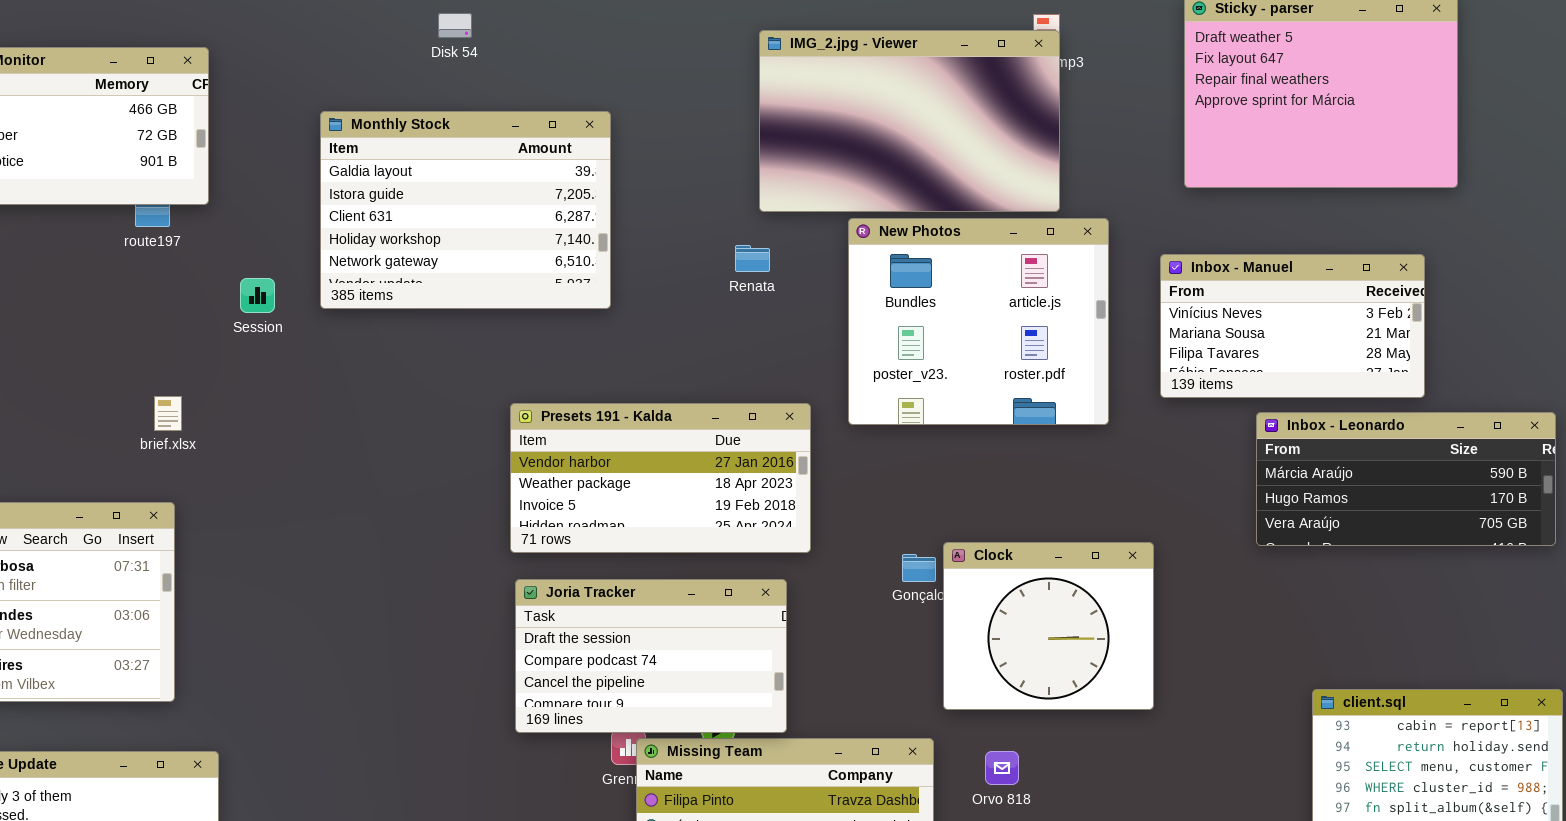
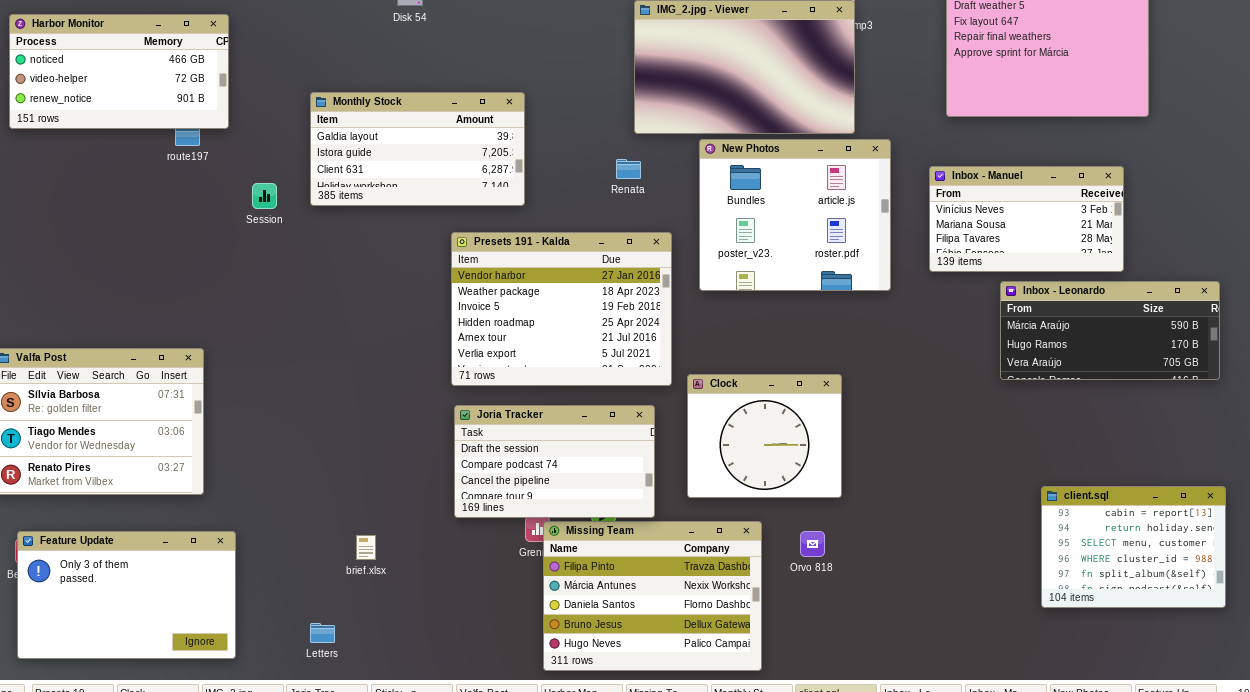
Monthly Stock: [320,111,611,309] -> [310,92,525,206], resized
brief.xlsx: [154,396,182,431] -> [356,535,376,560], moved
Presets 191 - Kalda: [510,403,811,553] -> [451,232,672,386], resized
Clock: [943,542,1154,710] -> [687,374,842,498], moved

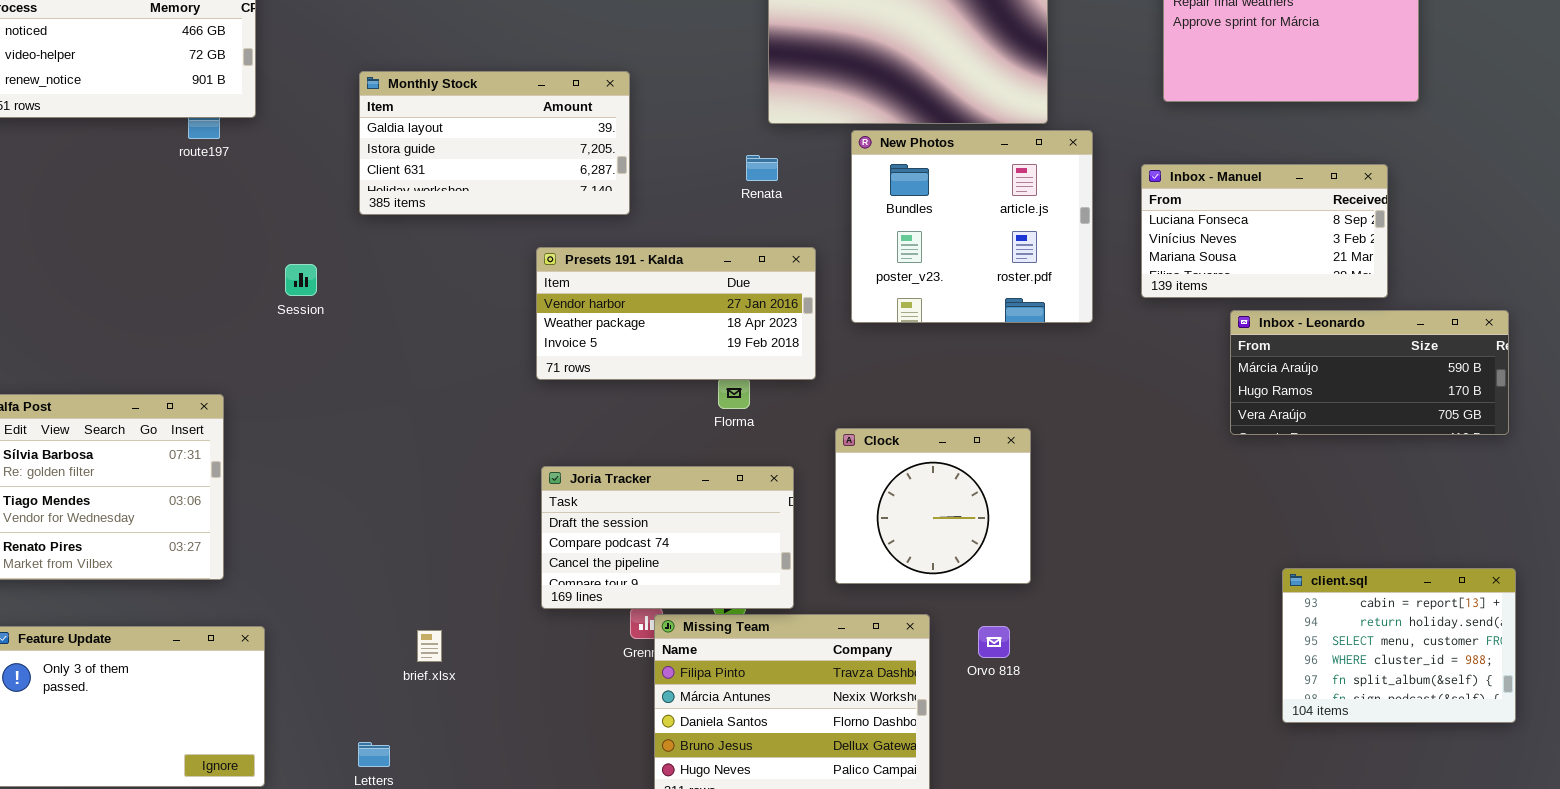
Inbox - Manuel: [929,166,1124,272] -> [1141,164,1388,298], scrolled up 1 row
Session: [252,183,277,209] -> [285,264,317,296], moved
Presets 191 - Kalda: [451,232,672,386] -> [536,247,816,380], resized

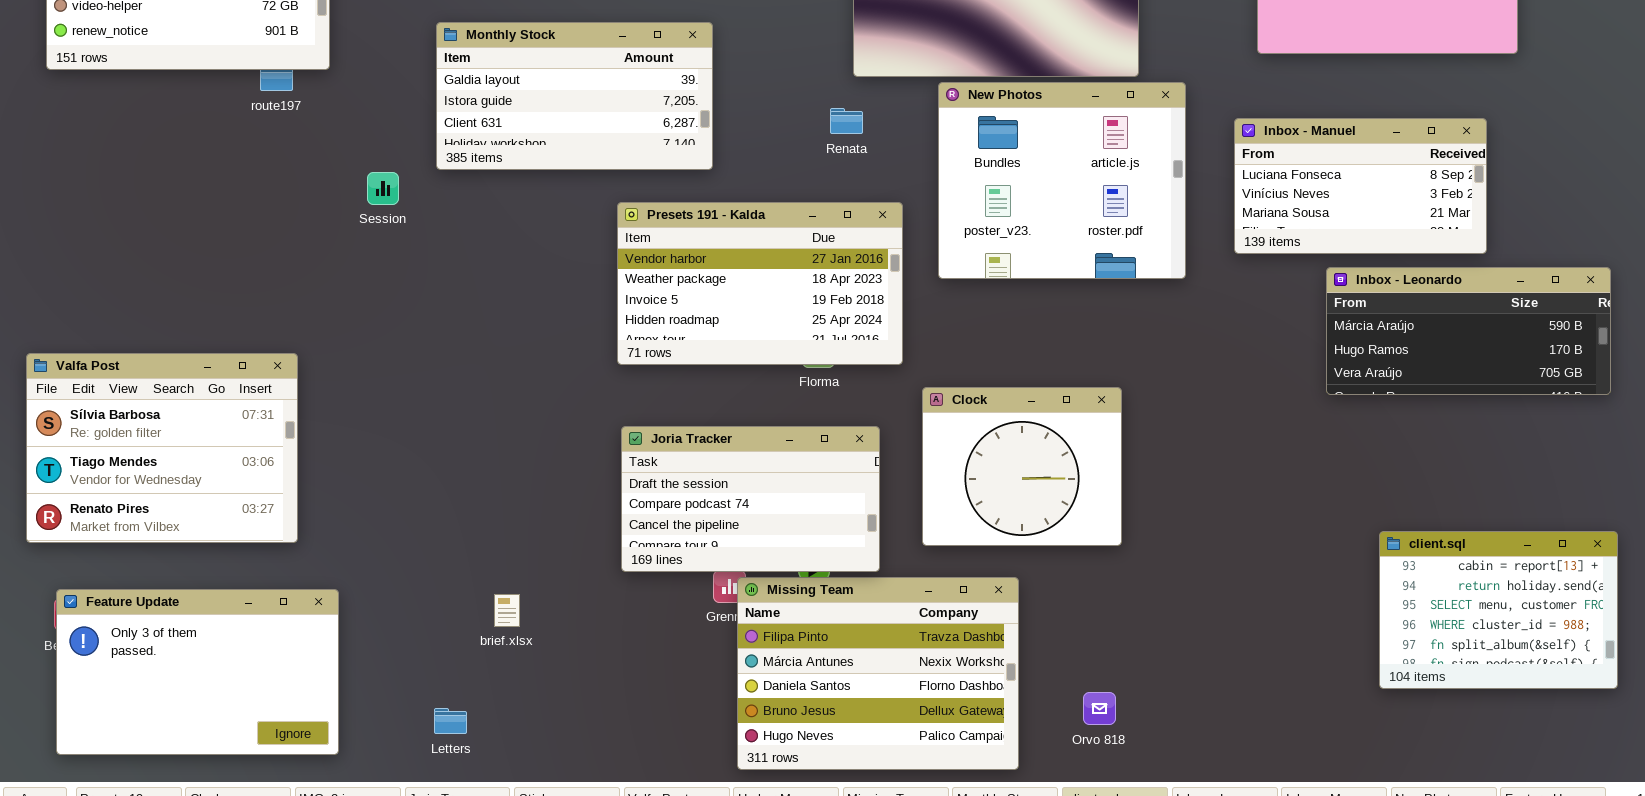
Presets 191 - Kalda: [536,247,816,380] -> [617,202,903,365], resized
Session: [285,264,317,296] -> [367,172,399,205], moved
Orvo 818: [978,626,1010,658] -> [1083,692,1116,725], moved

